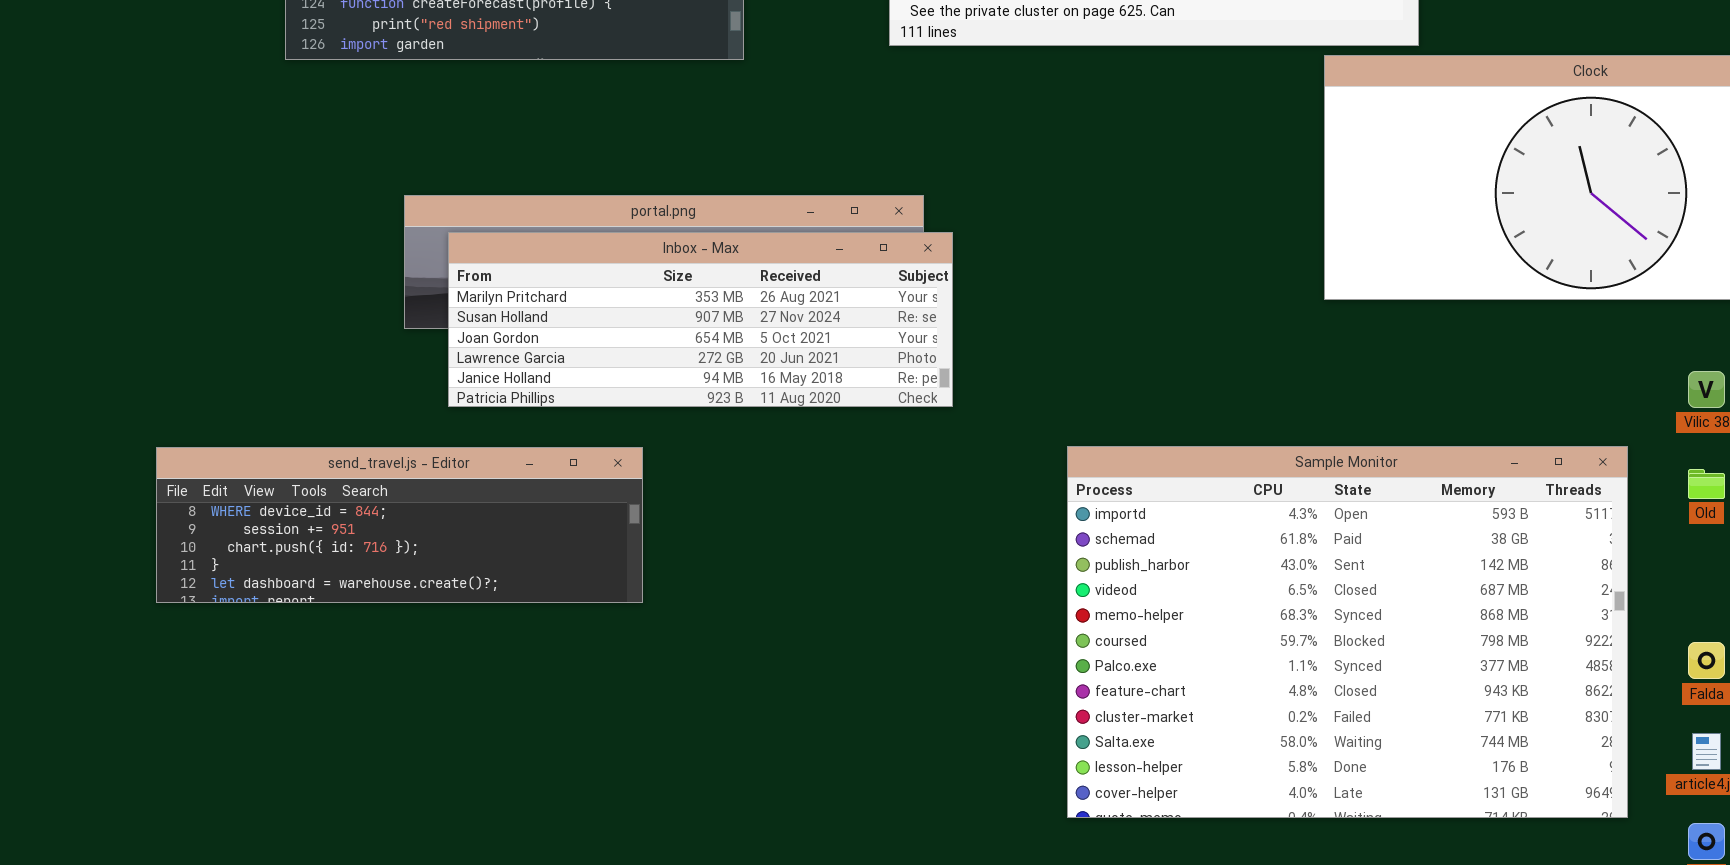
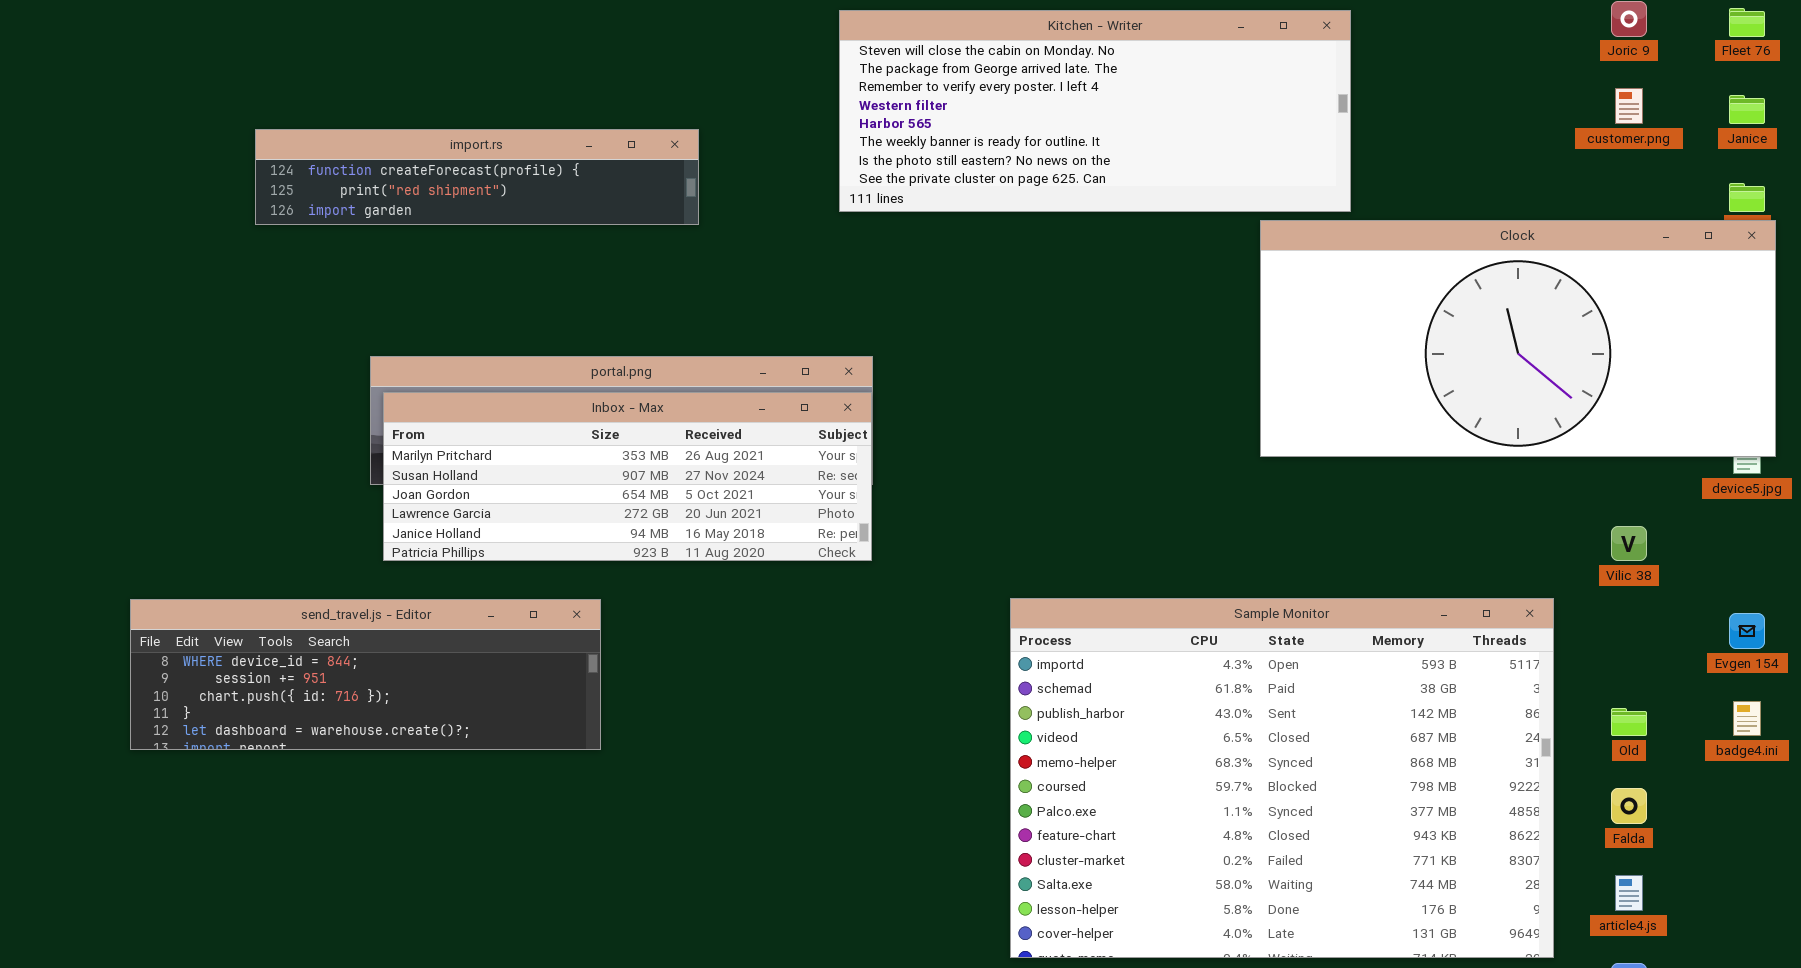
Inbox - Max: [448,232,953,407] -> [383,392,872,561], moved
Old: [1688,469,1725,499] -> [1611,708,1647,736], moved

